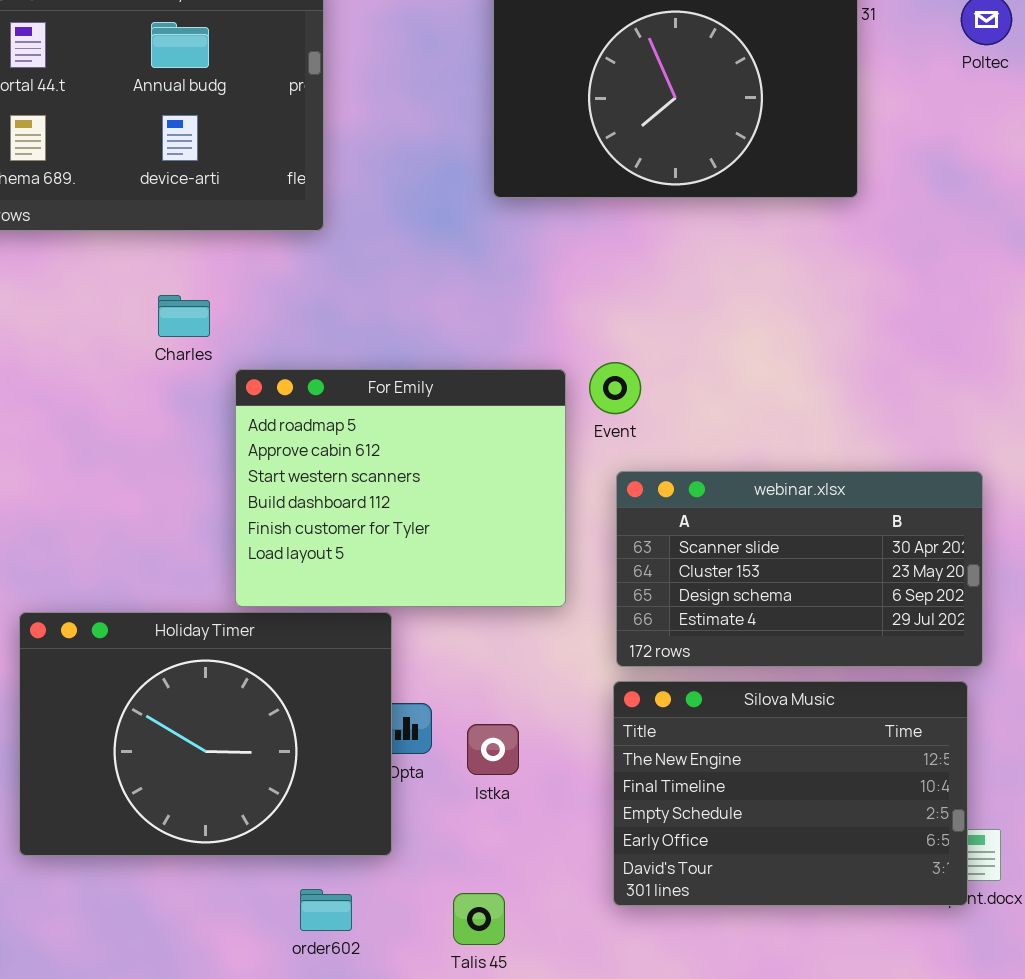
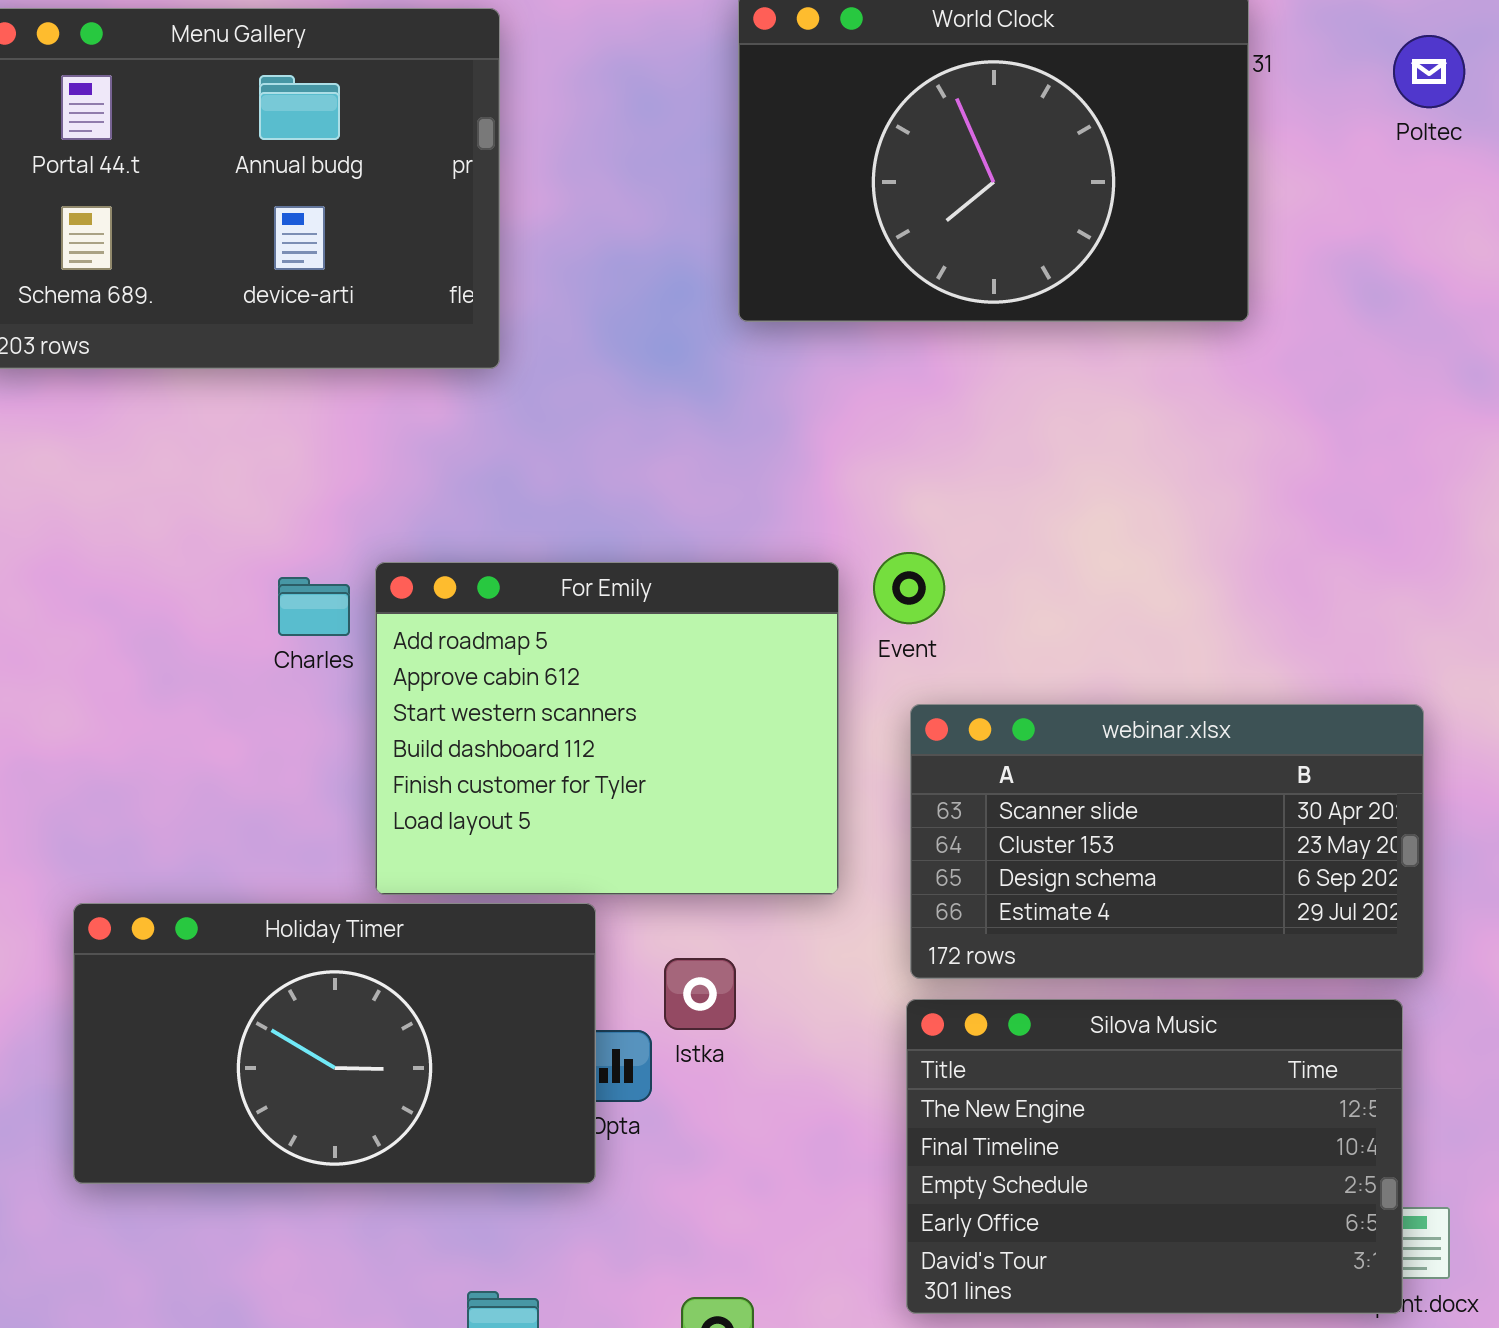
Charles: [158,295,210,337] -> [278,577,350,636], moved
Holiday Timer: [19,612,392,856] -> [73,903,596,1184], resized
Istka: [467,724,519,775] -> [664,958,736,1030], moved

